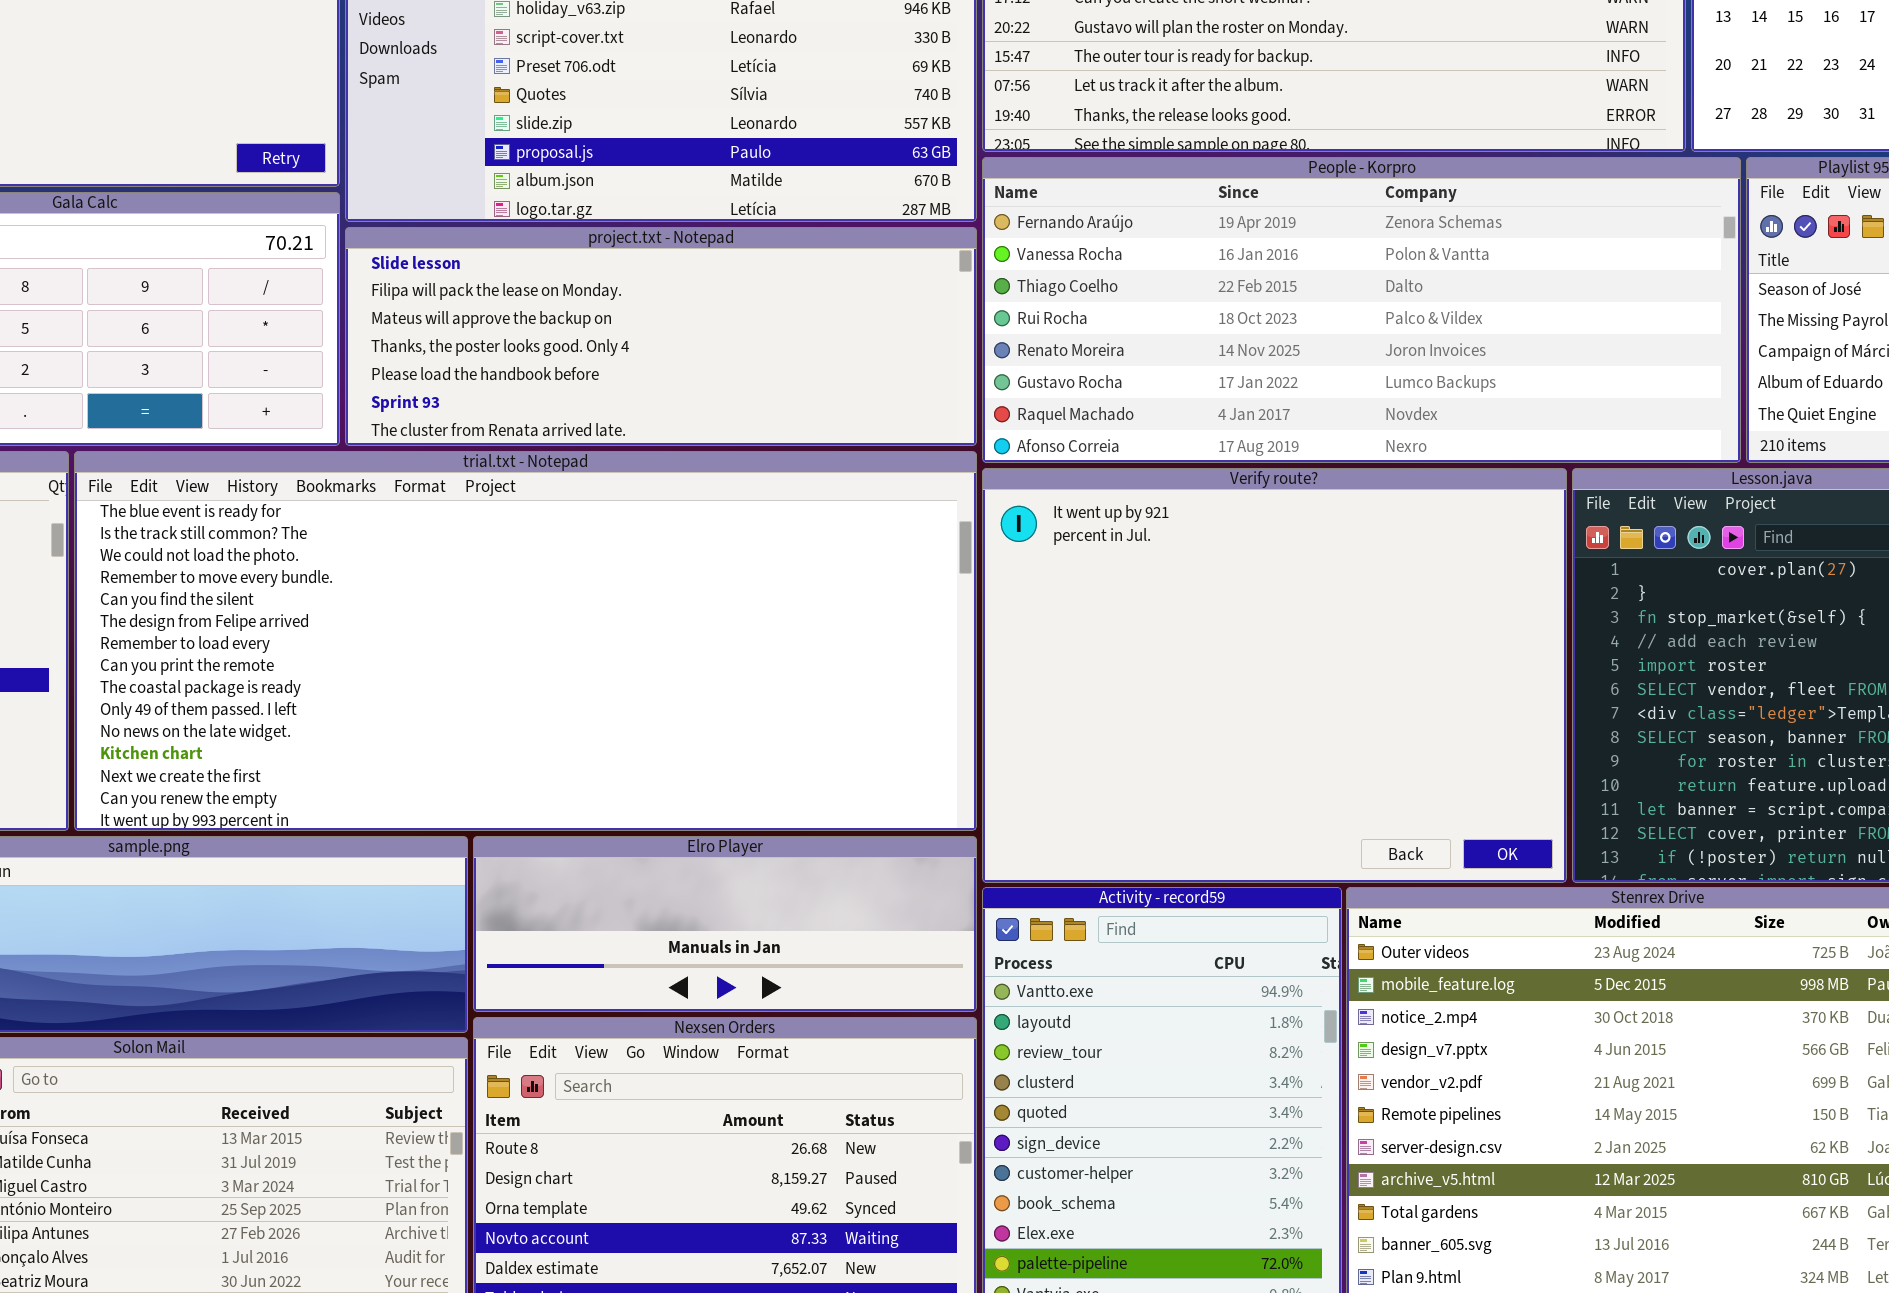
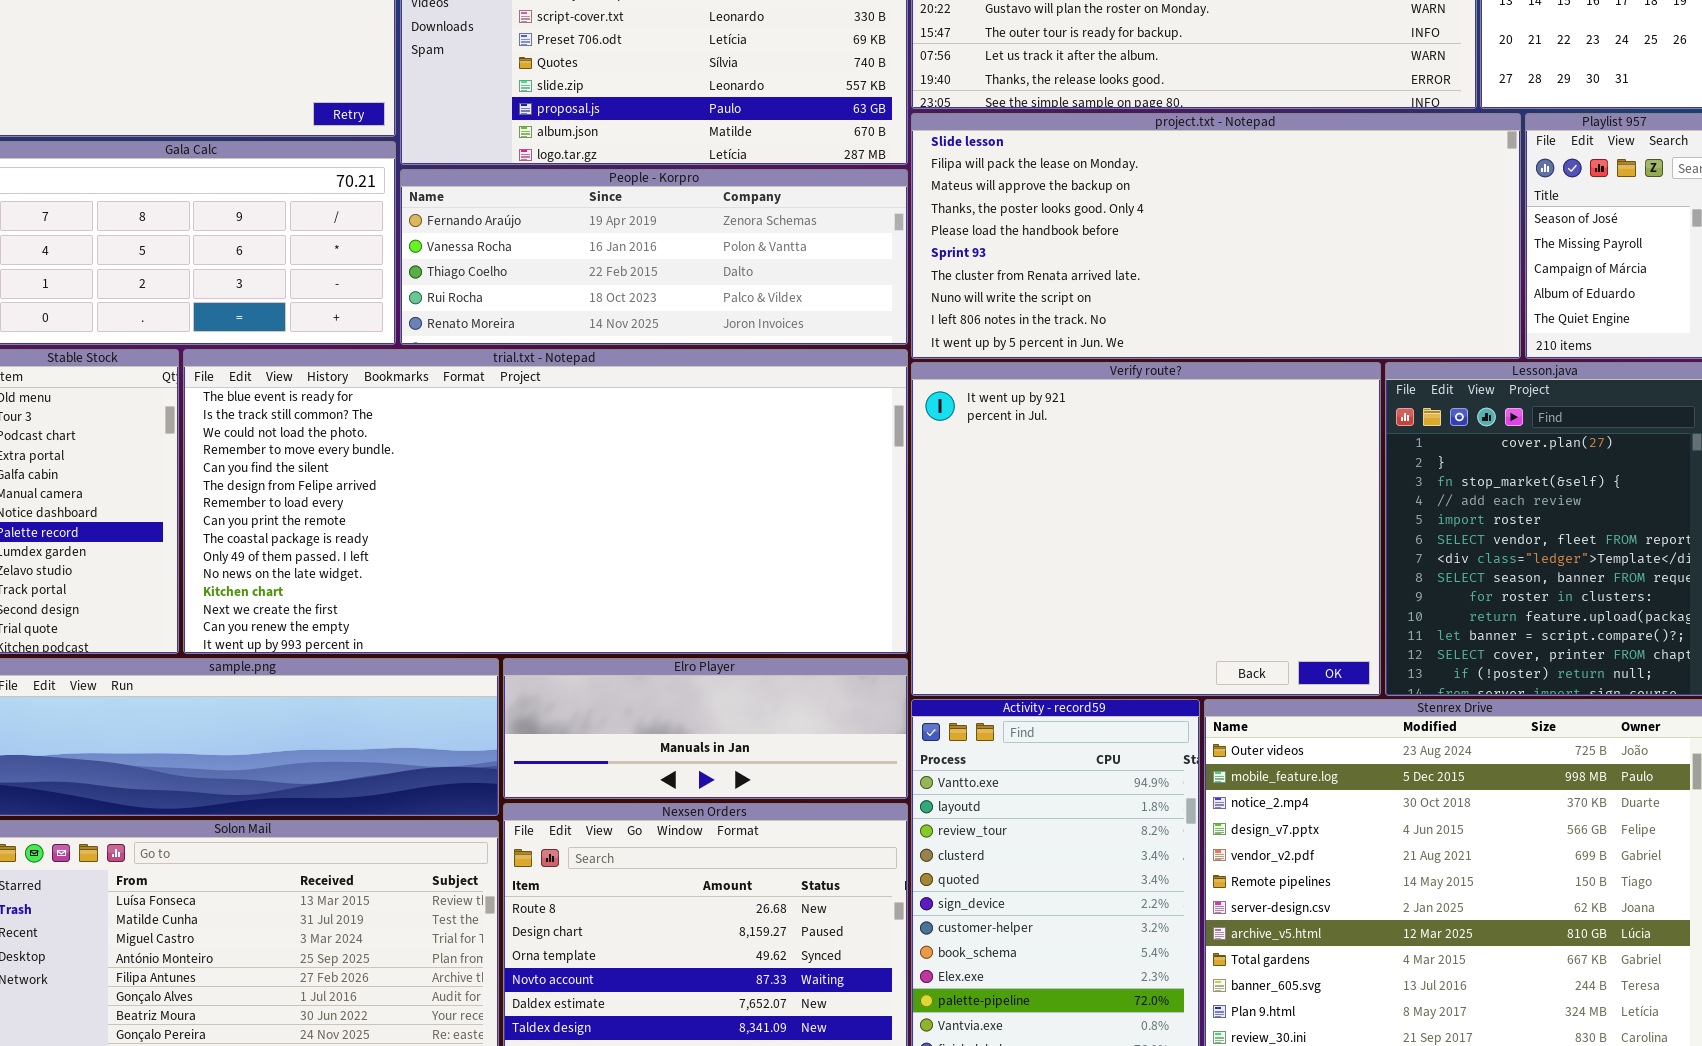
People - Korpro: [982,157,1741,463] -> [400,169,908,345], moved, resized
project.txt - Notepad: [345,227,977,446] -> [911,113,1521,359], moved, resized

